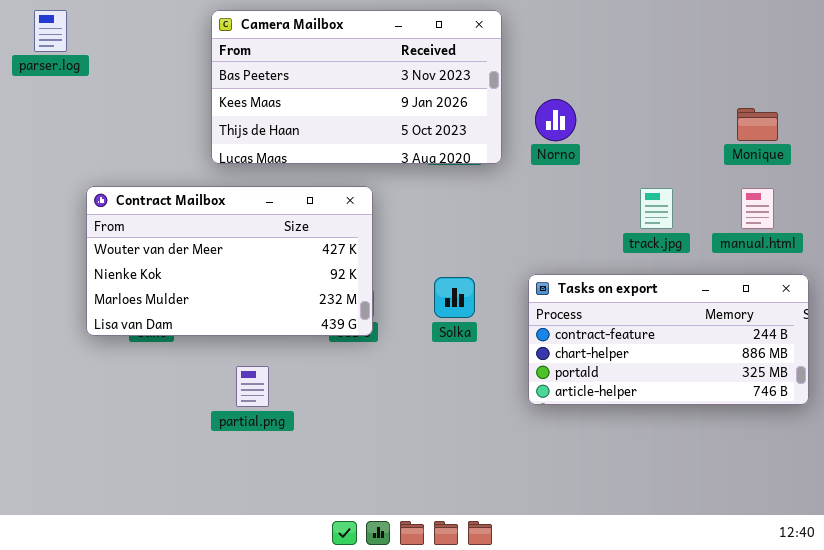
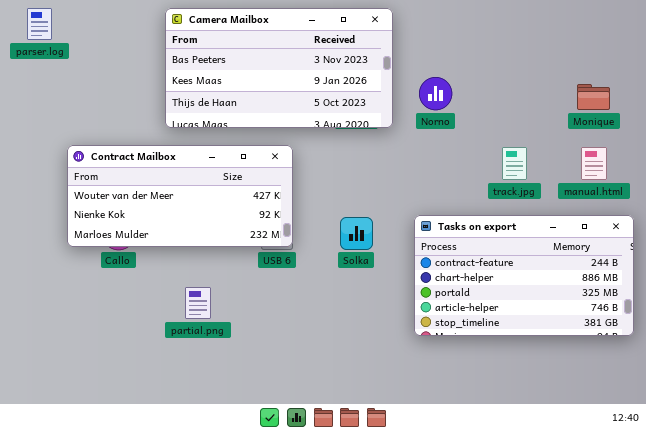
Contract Mailbox: [86,186,373,336] -> [67,145,293,247], resized
Tasks on export: [528,274,809,405] -> [414,215,634,336], resized

